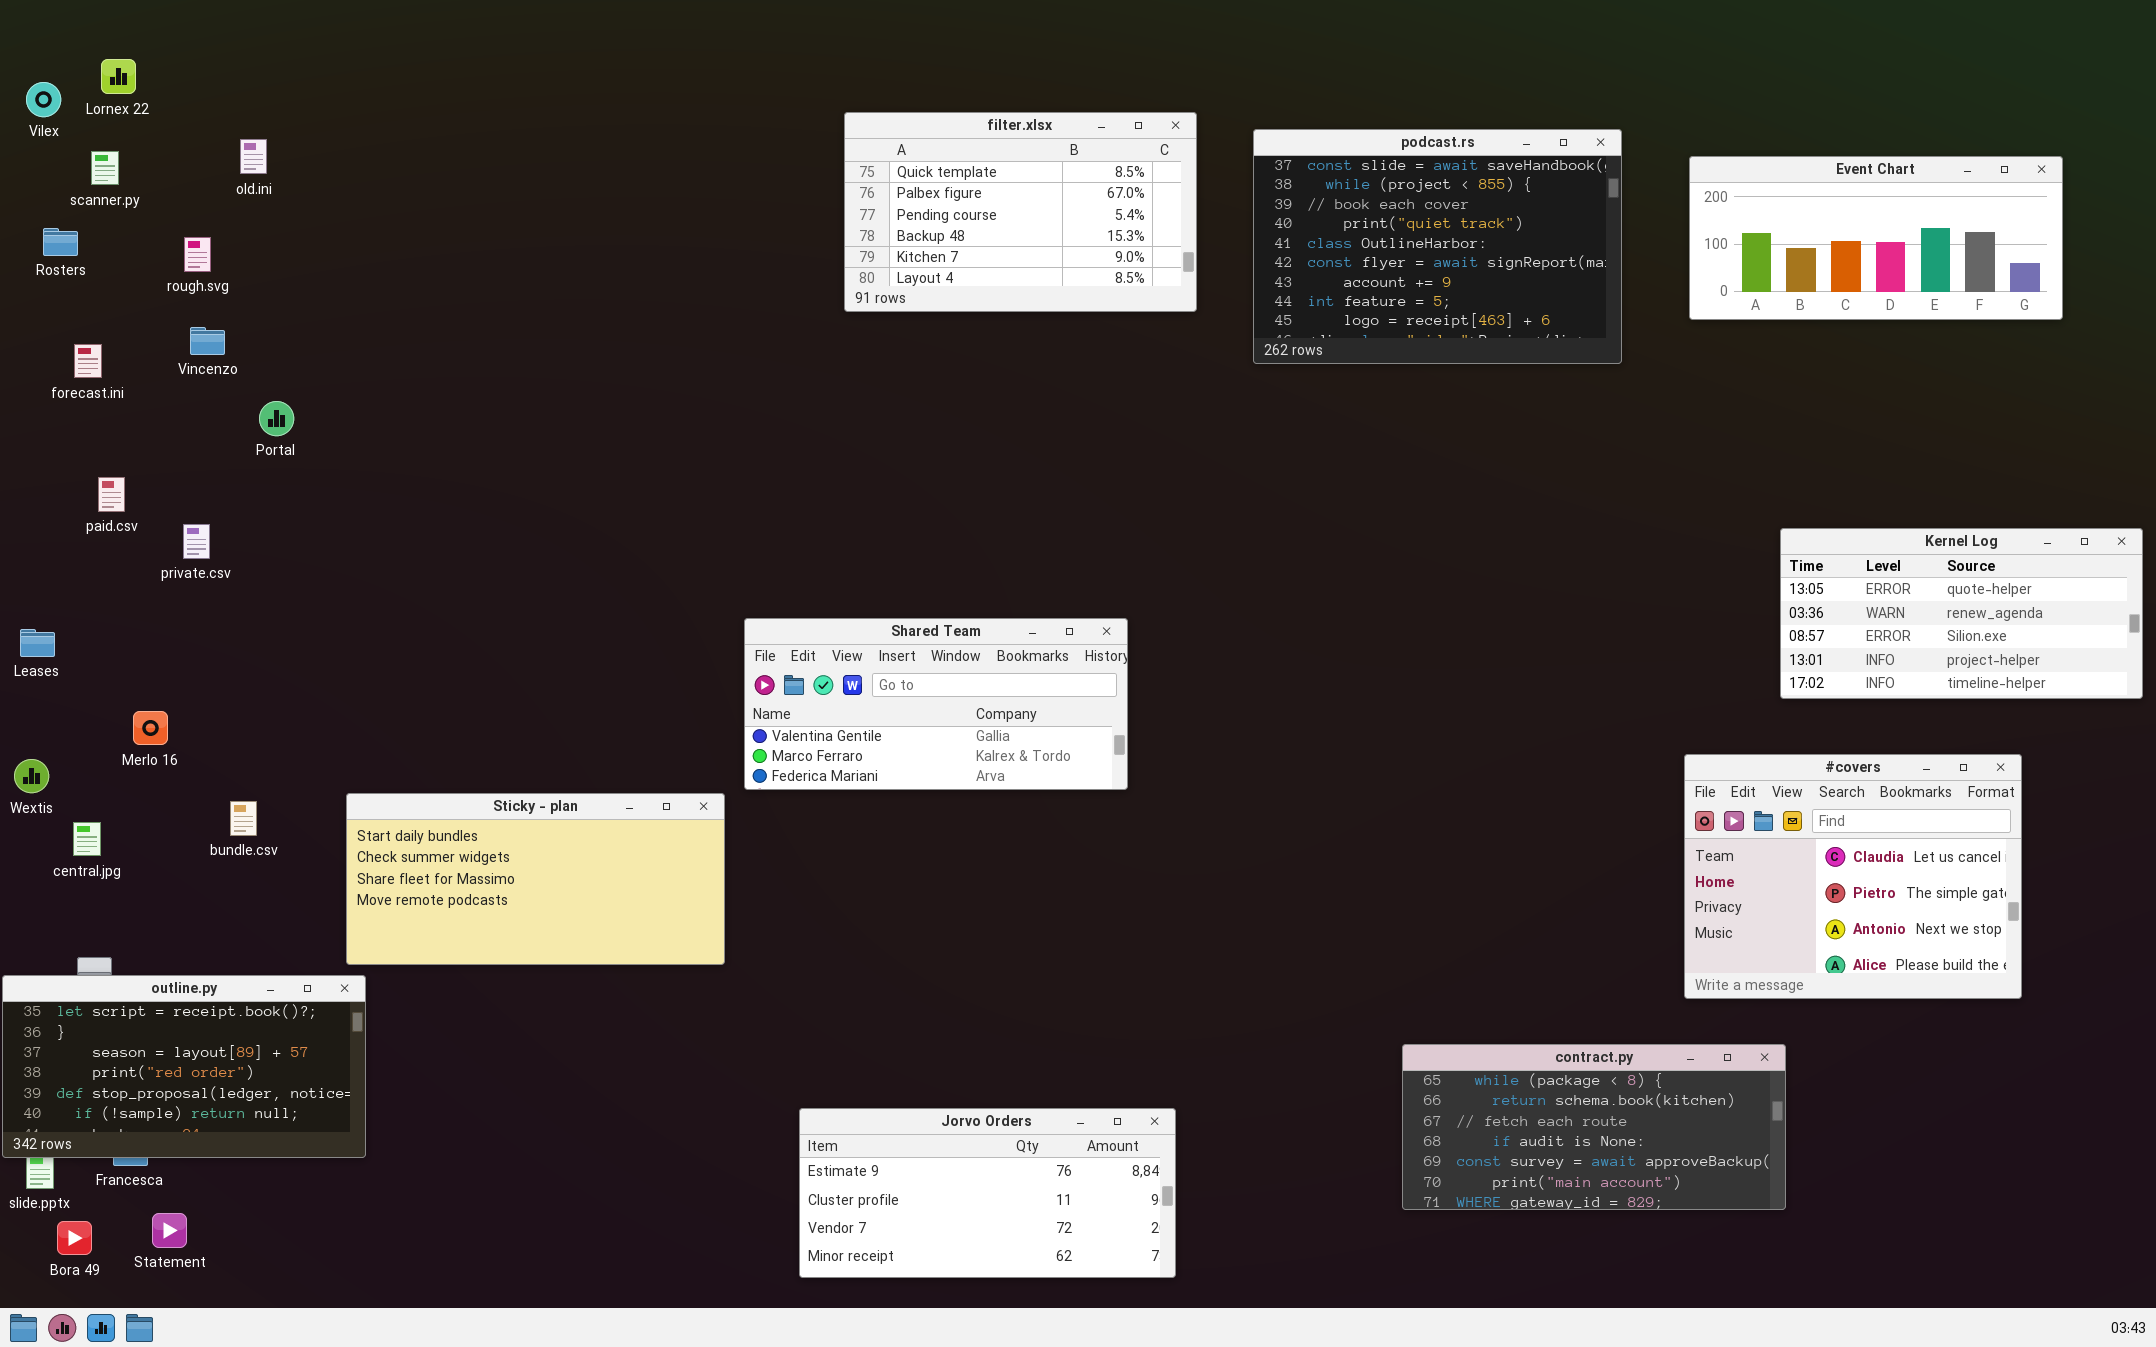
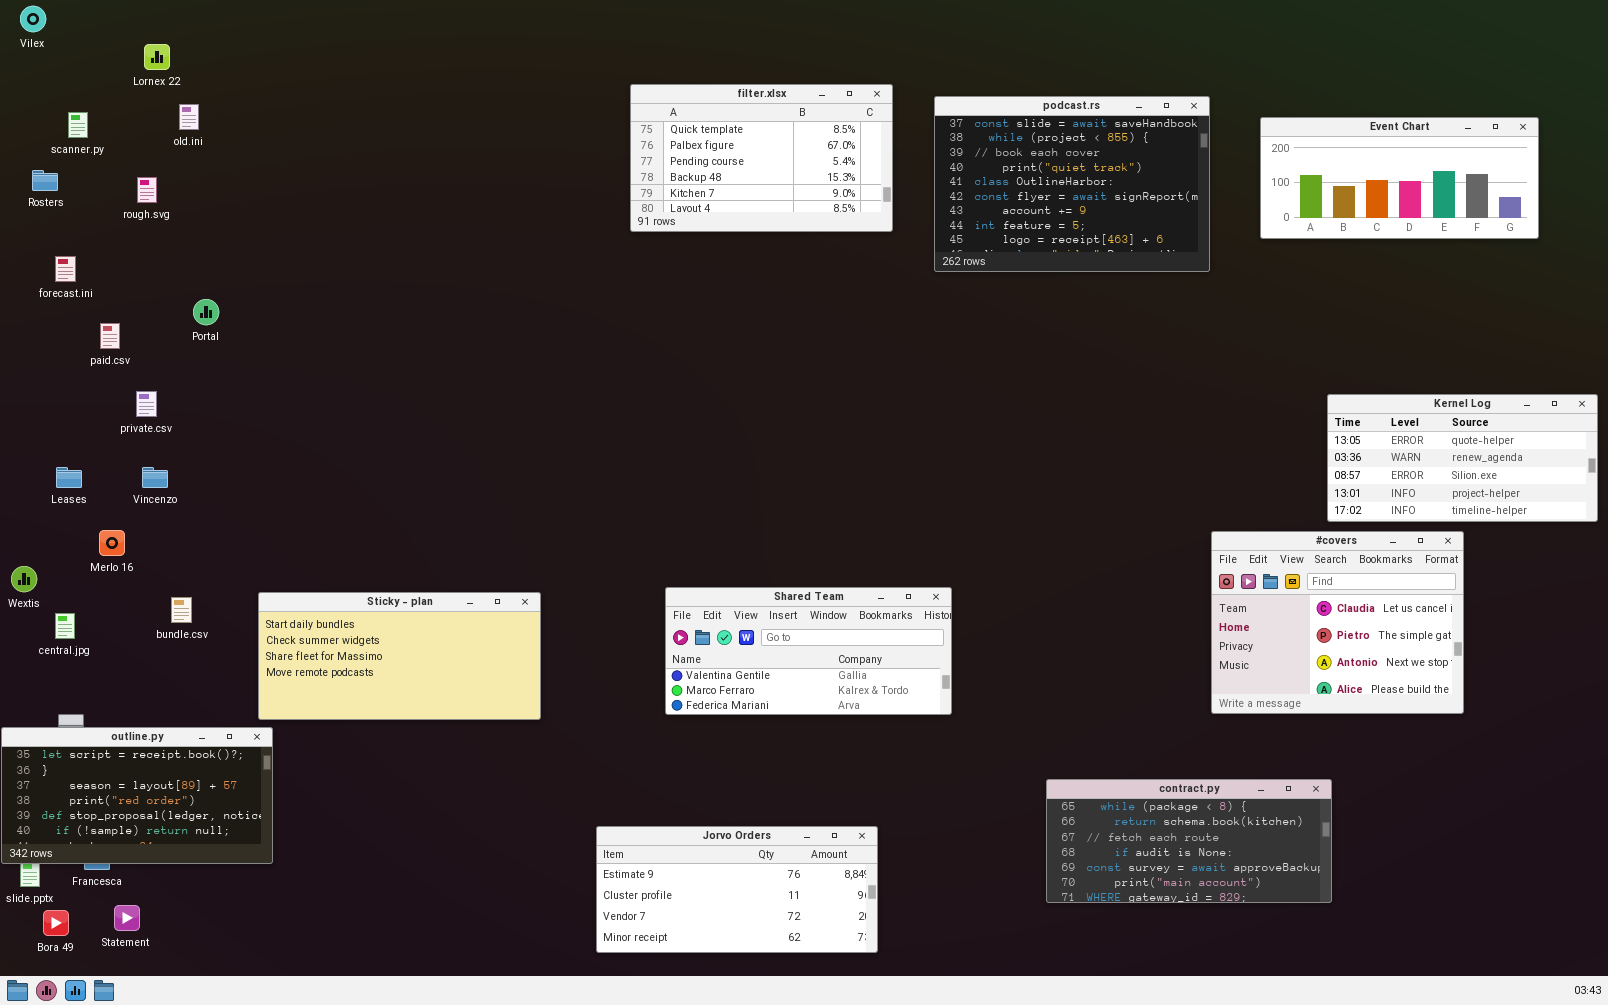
Lornex 22: [101,59,136,94] -> [144,44,170,70], moved
Vilex: [26,82,61,117] -> [20,6,46,32], moved
Vincenzo: [190,327,225,355] -> [142,467,168,488], moved
paid.csv: [98,477,125,512] -> [100,323,120,349], moved
Shared Team: [744,618,1128,790] -> [665,587,952,715], moved
Leases: [20,629,55,657] -> [56,467,82,488], moved
#covers: [1684,754,2022,999] -> [1211,531,1464,714], moved

